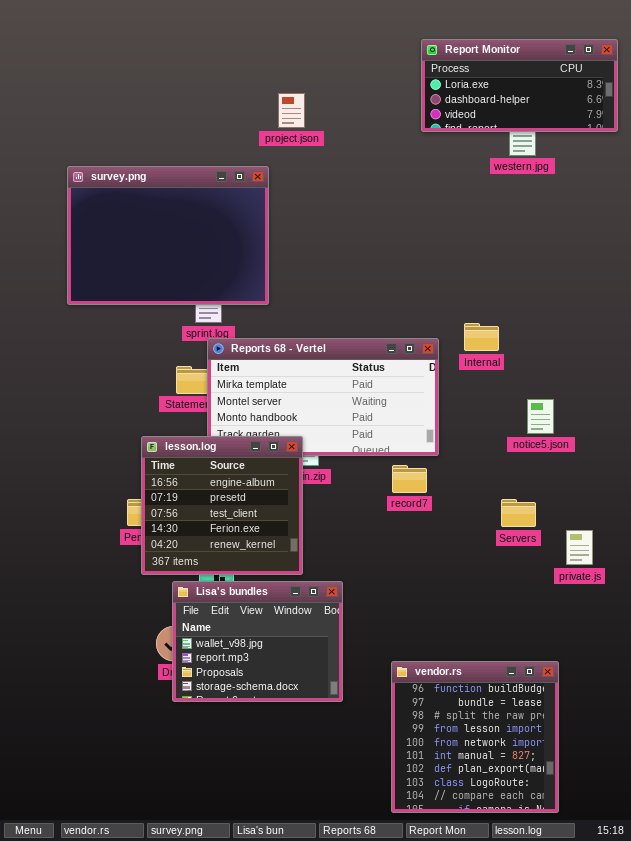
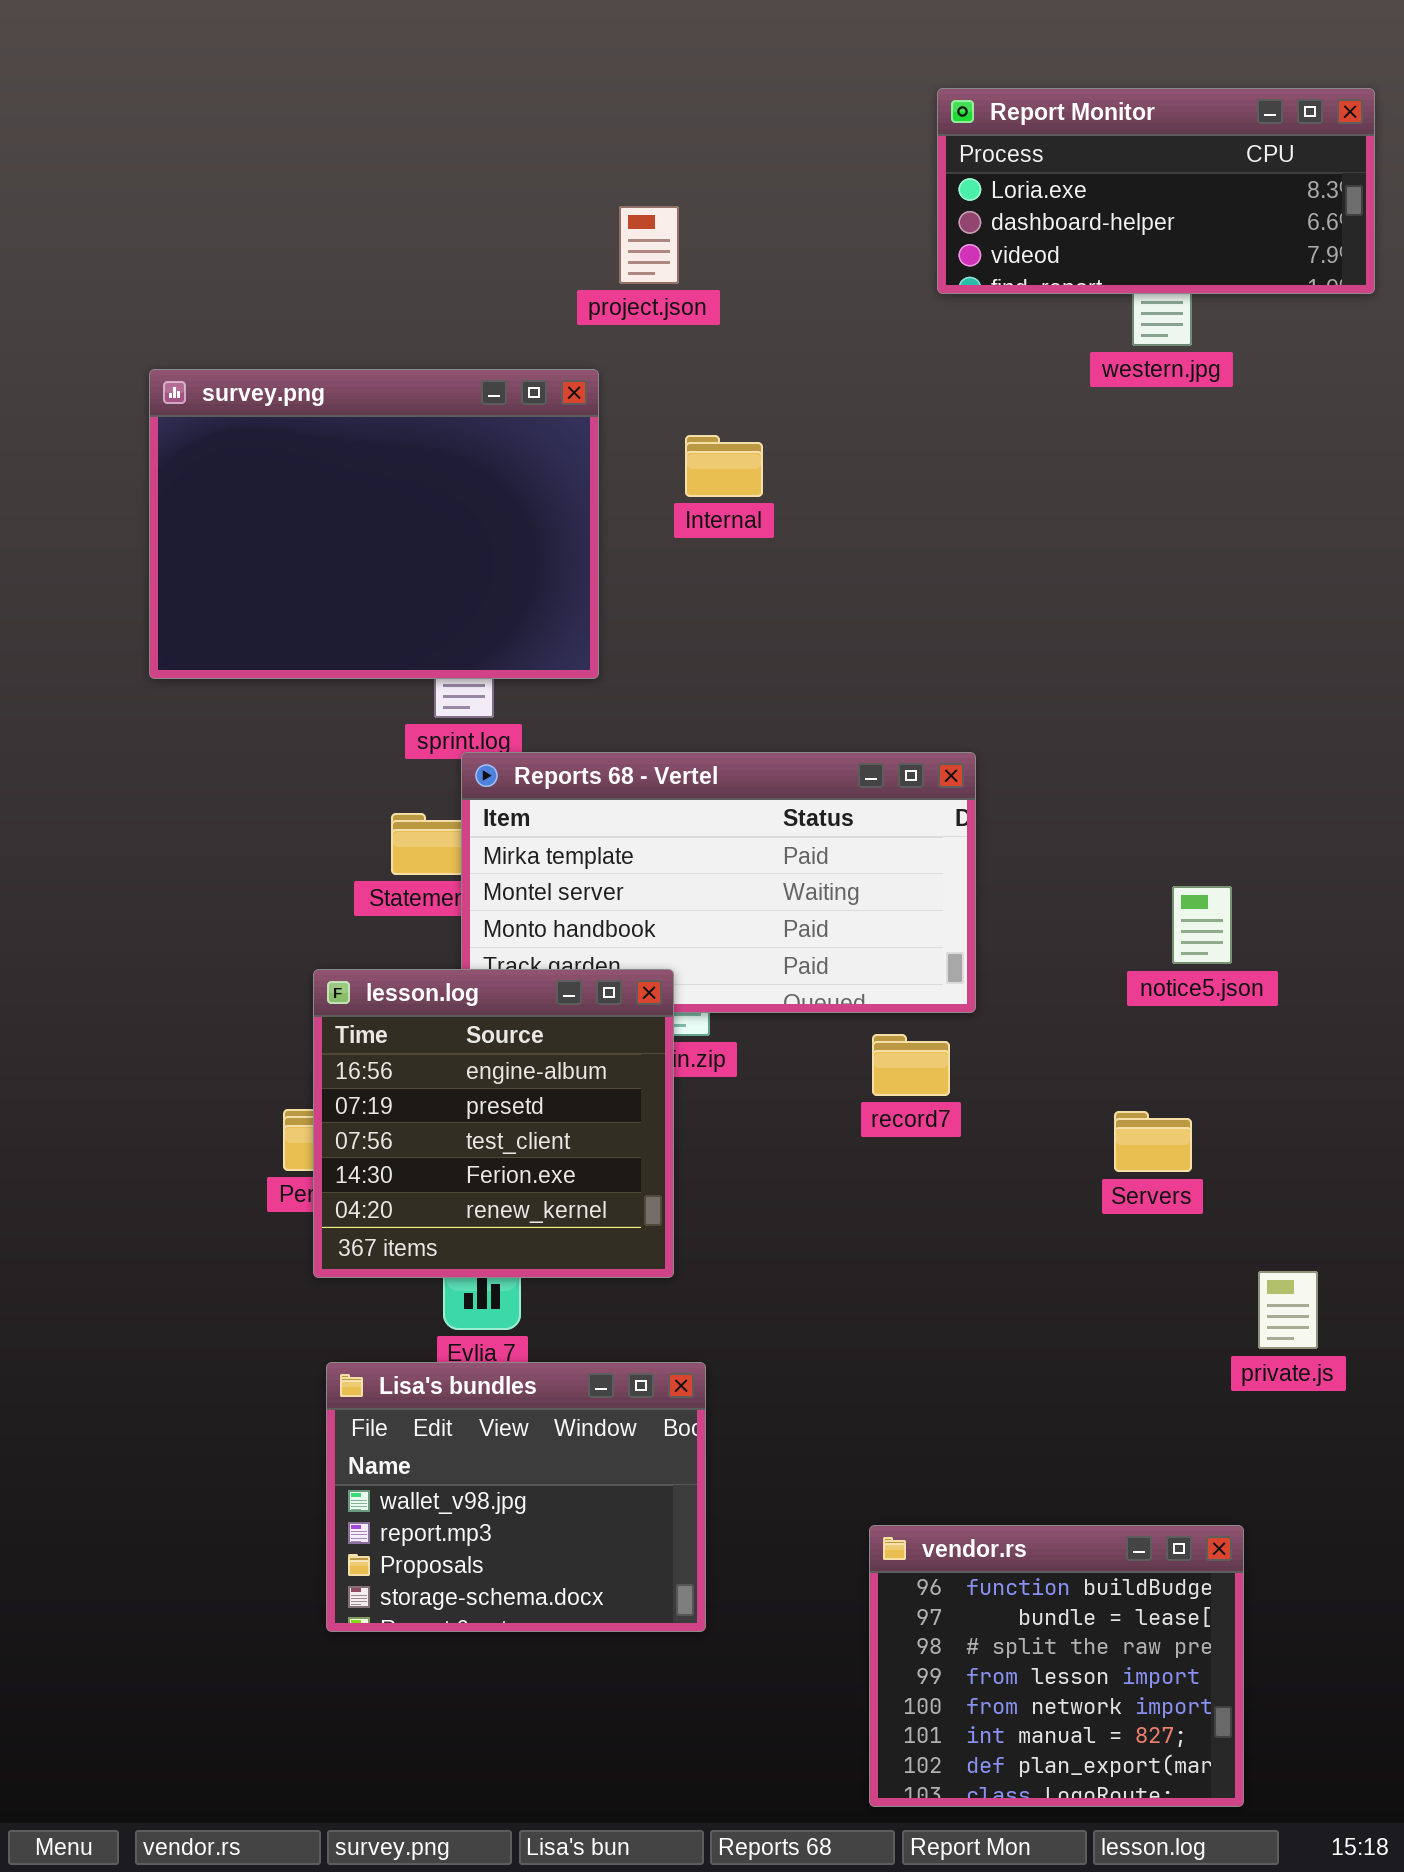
Internal: [464,323,499,351] -> [685,435,763,497], moved
private.js: [566,530,593,565] -> [1258,1271,1318,1349], moved
Lisa's bundles: [172,581,343,702] -> [326,1362,706,1632], moved
vendor.rs: [391,661,559,813] -> [869,1525,1244,1807], resized

